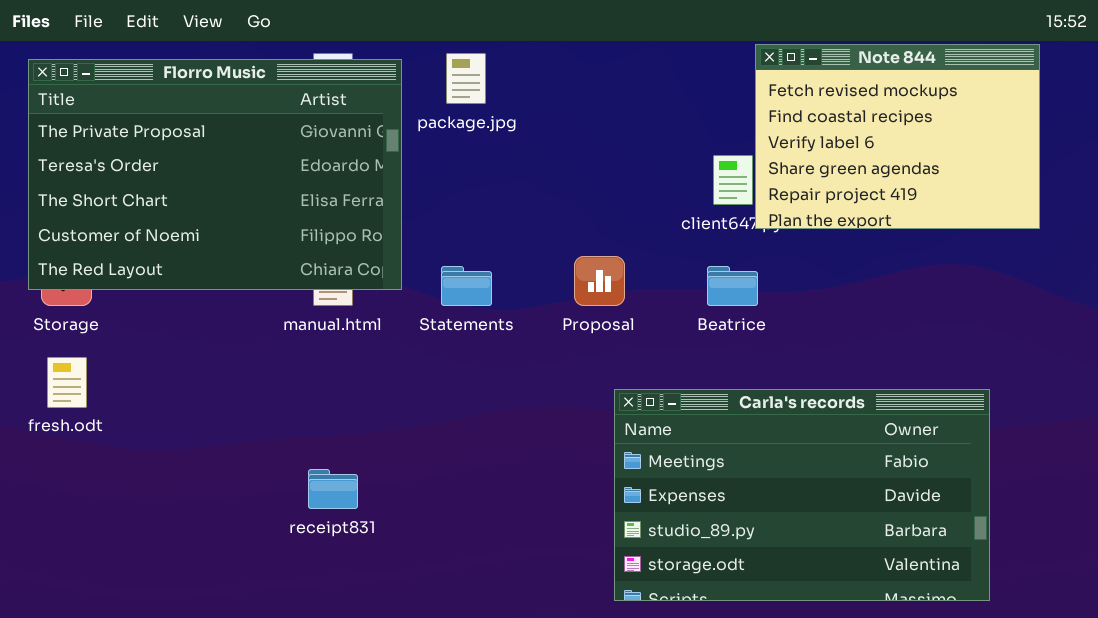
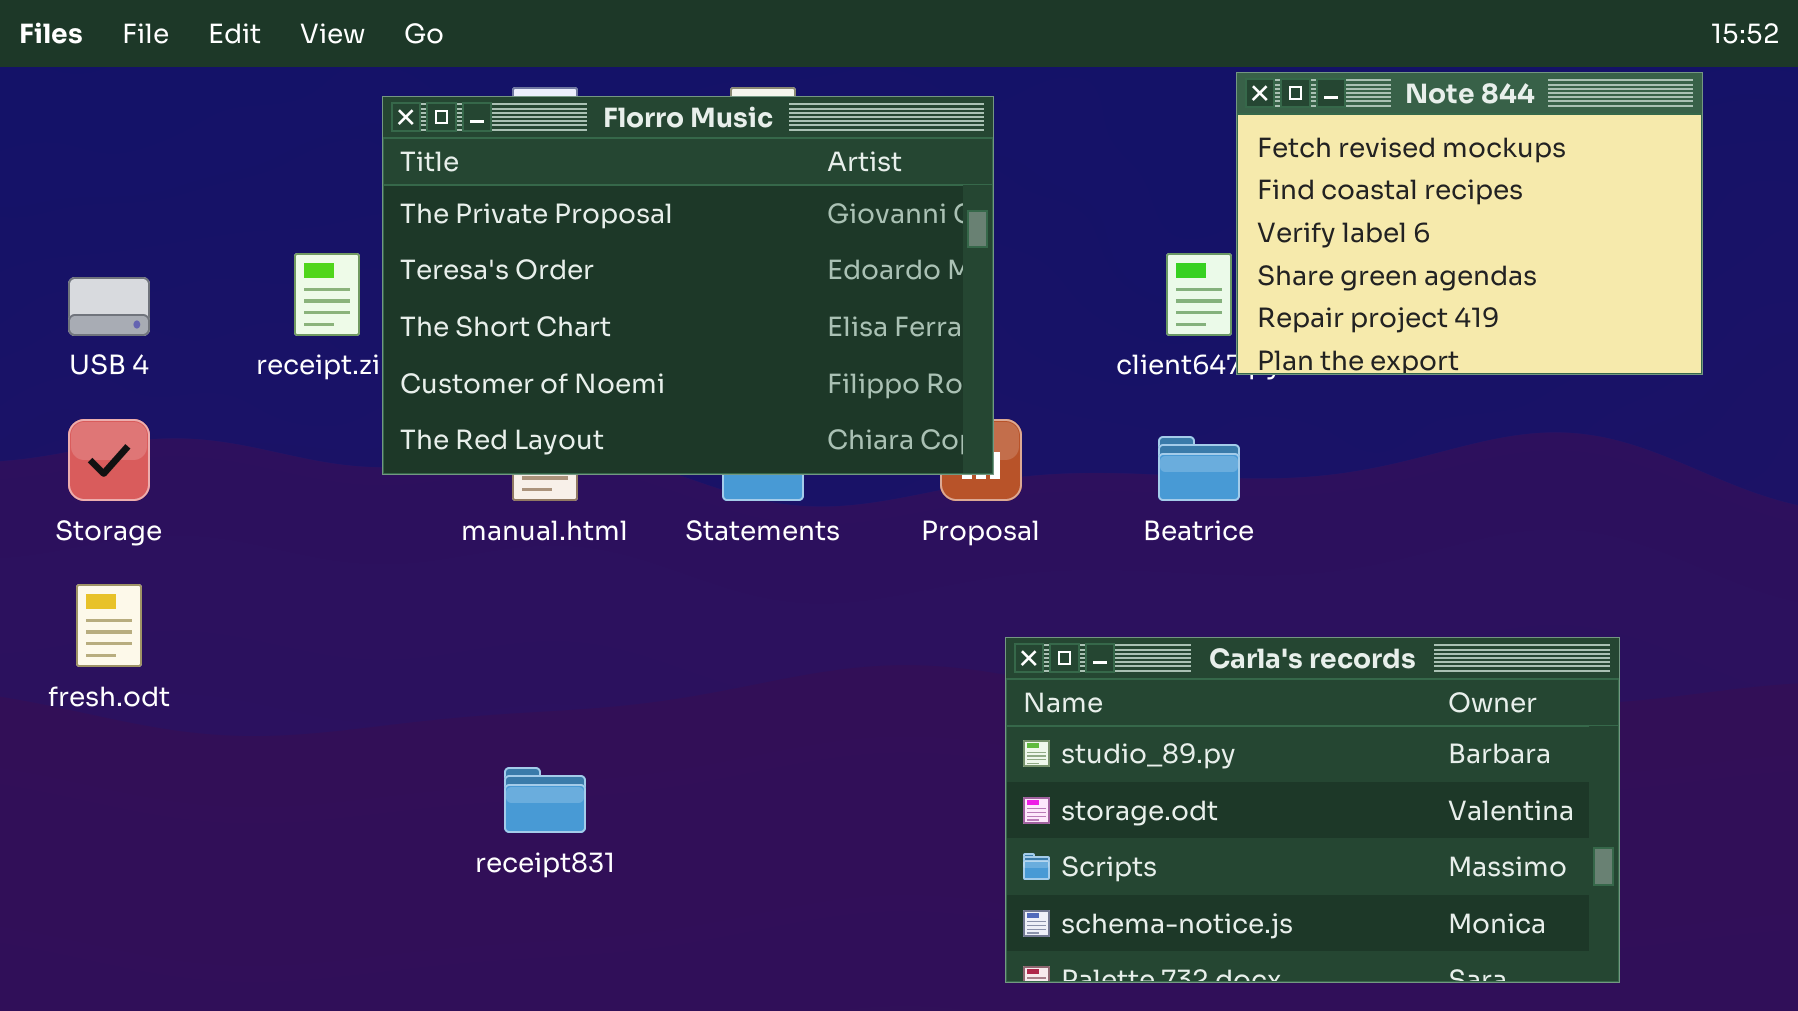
Florro Music: [28,59,402,290] -> [382,96,994,475], moved
Carla's records: [614,389,990,601] -> [1005,637,1620,983], scrolled down 2 rows

